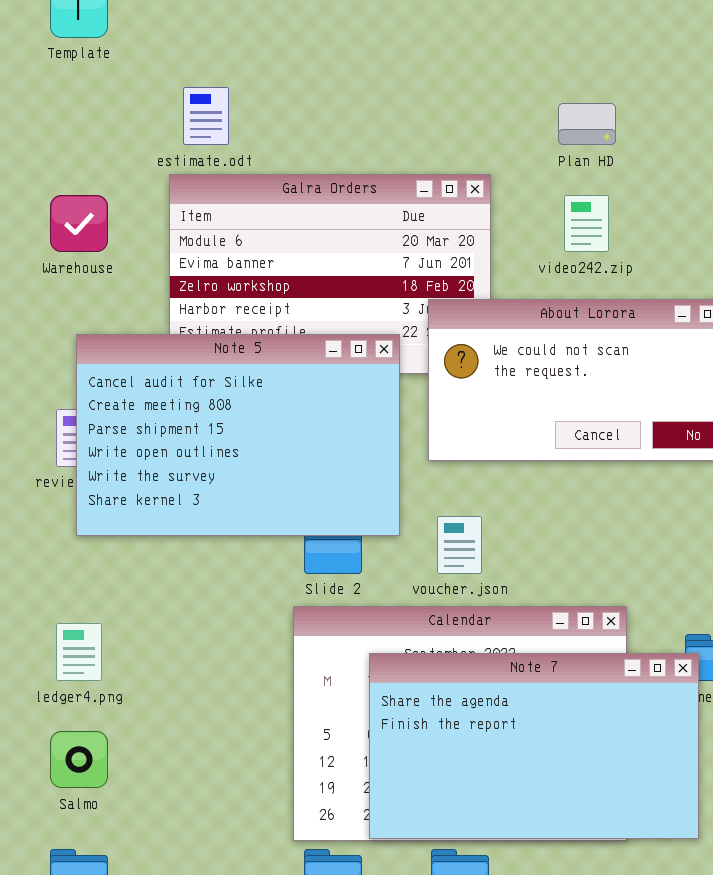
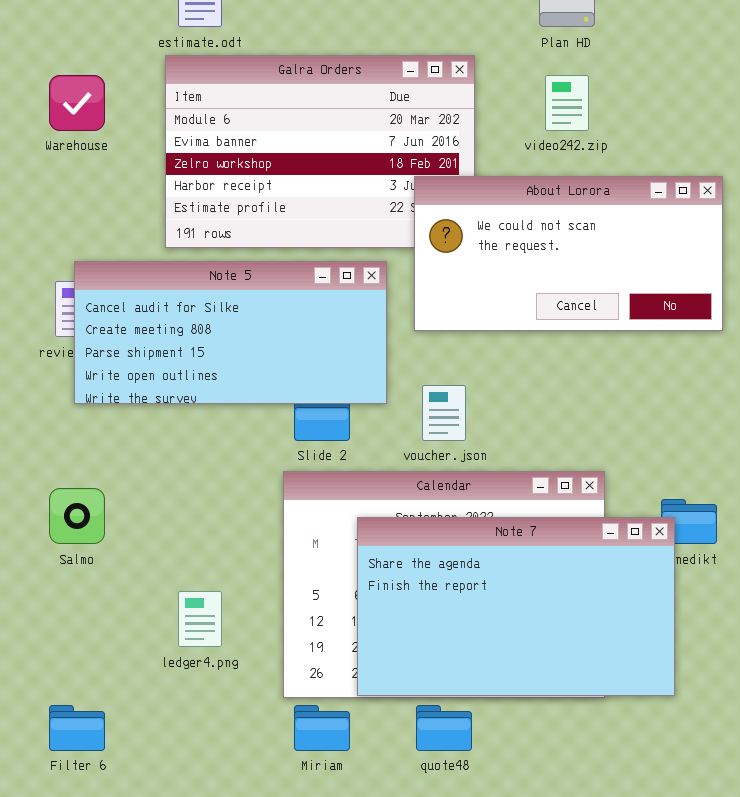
Note 5: [76,334,400,536] -> [74,261,387,404], resized
ledger4.png: [56,623,102,681] -> [178,591,222,647], moved
Salmo: [50,731,108,788] -> [49,488,105,544], moved

